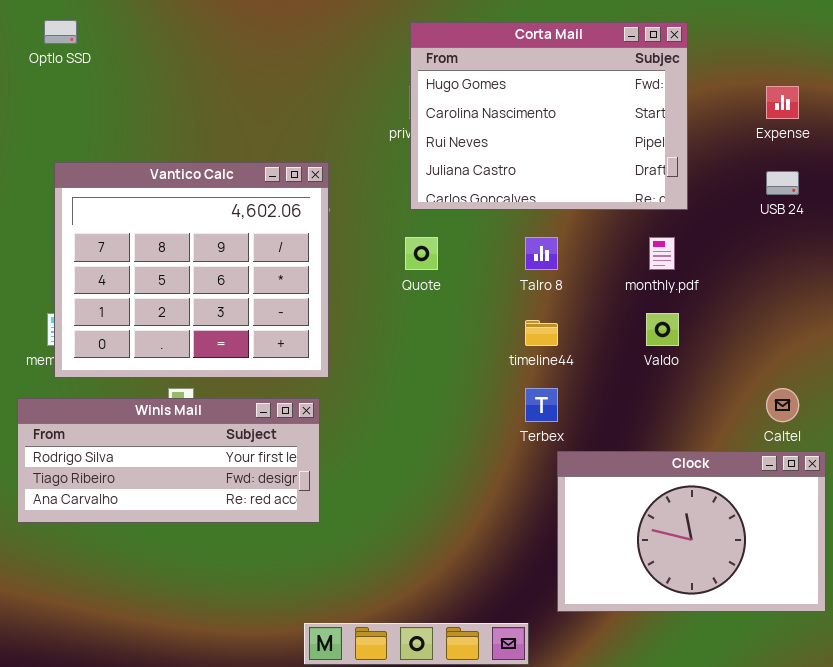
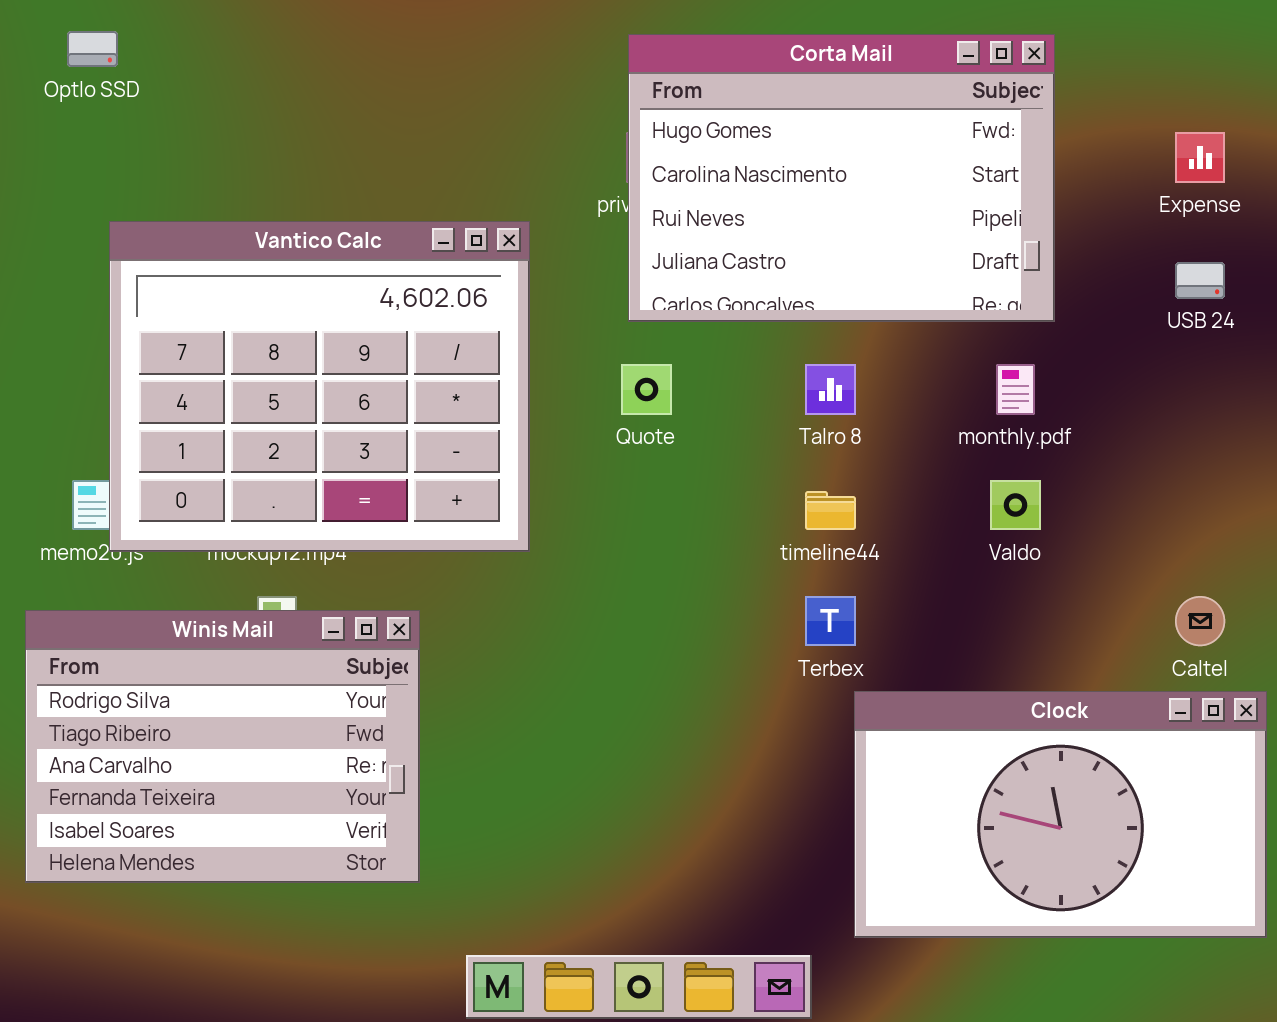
Vantico Calc: [54,162,329,378] -> [109,221,530,552], moved
Winis Mail: [17,398,320,523] -> [25,610,420,883], resized

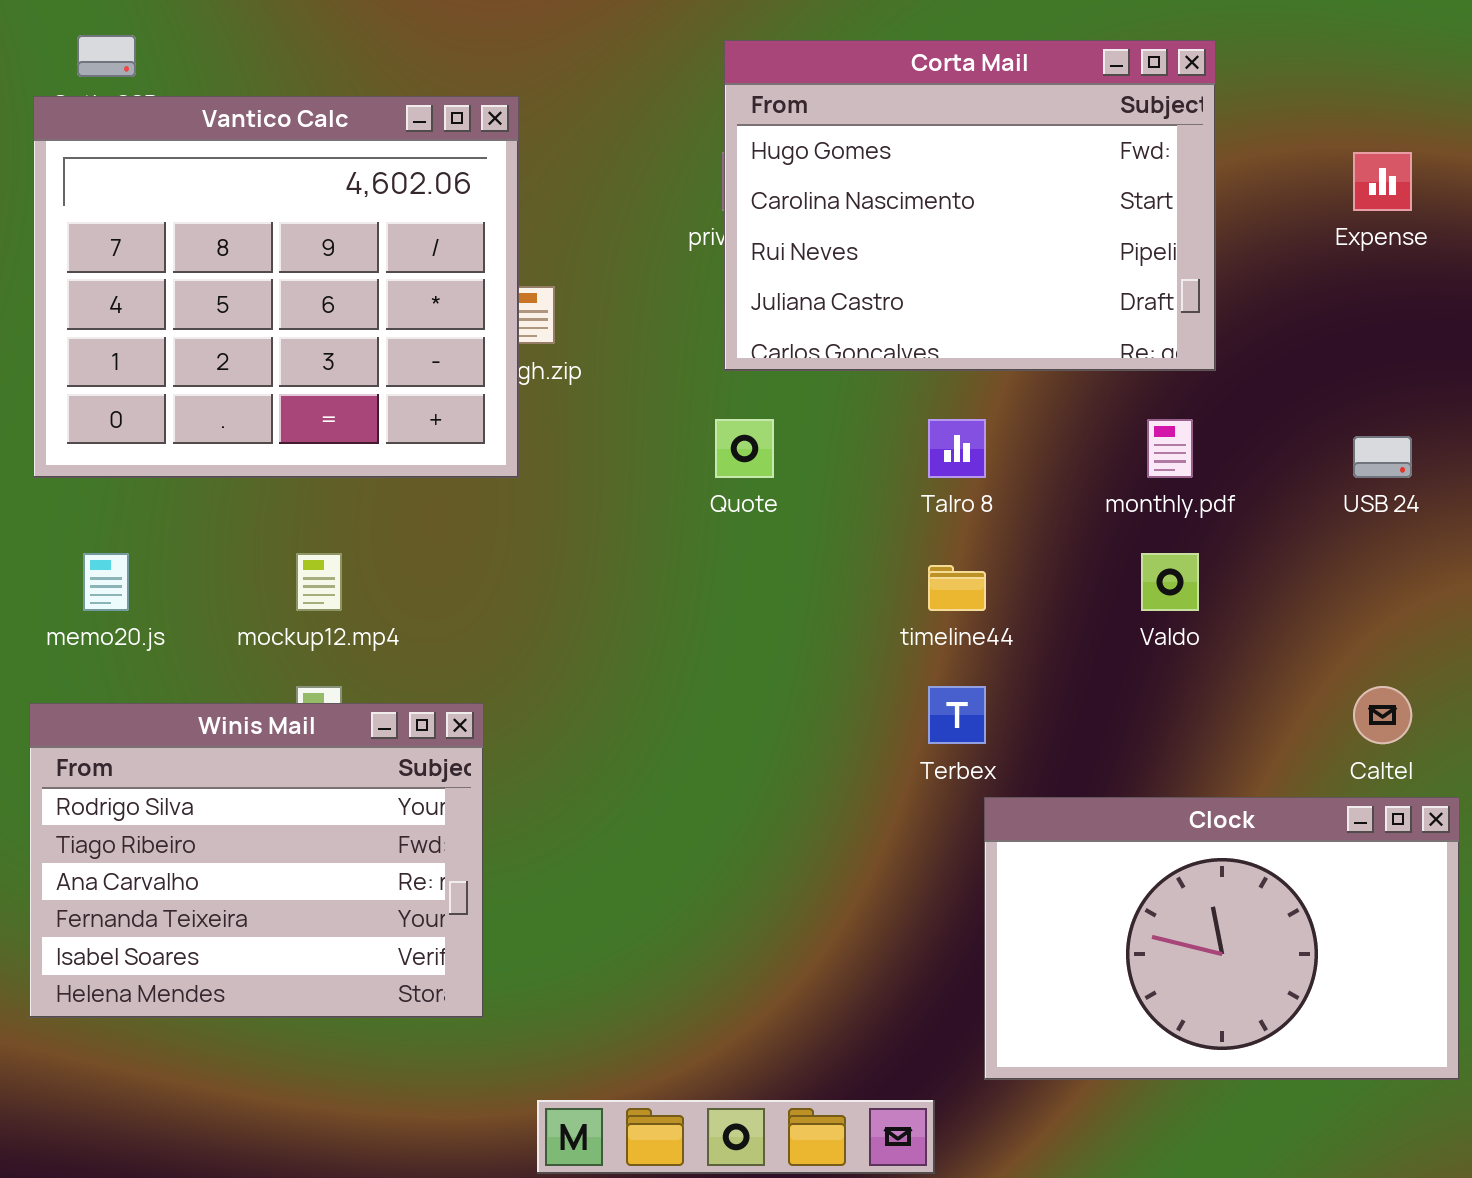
Vantico Calc: [109,221,530,552] -> [33,96,519,478], moved
USB 24: [1175,262,1225,299] -> [1353,436,1412,478], moved

